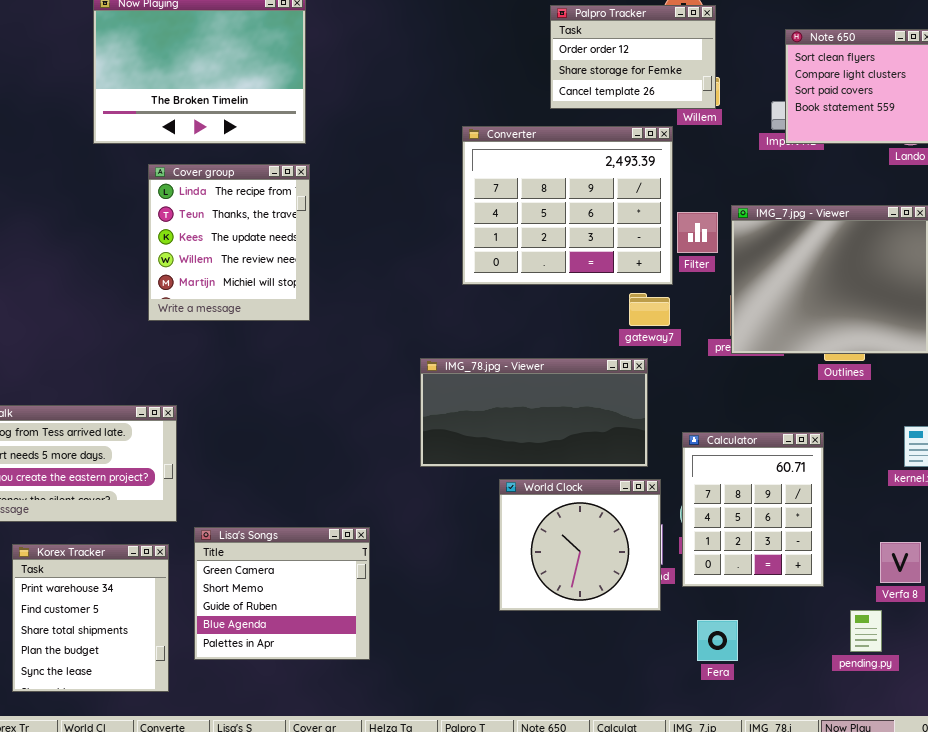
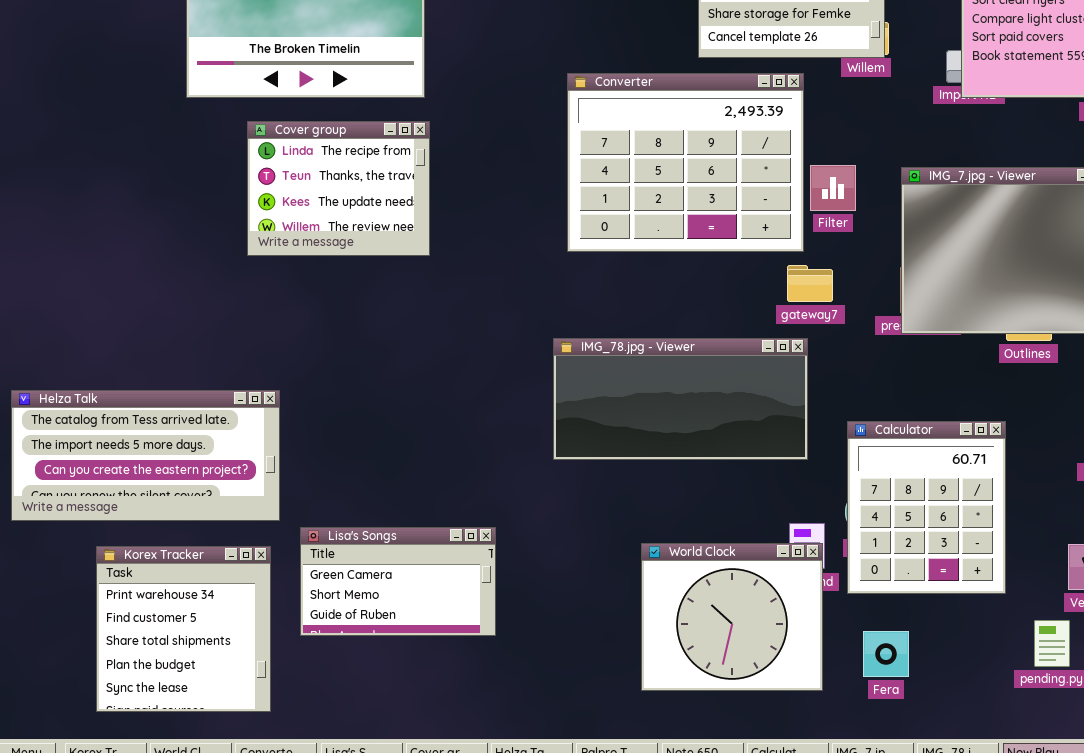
Converter: [462,126,673,285] -> [567,73,804,252], moved
Cover group: [148,164,310,321] -> [247,121,430,256], resized
Filter: [677,212,718,253] -> [810,165,856,211], moved
World Clock: [499,479,661,611] -> [641,543,823,691], moved
Lisa's Songs: [194,527,370,660] -> [300,527,496,636], resized

